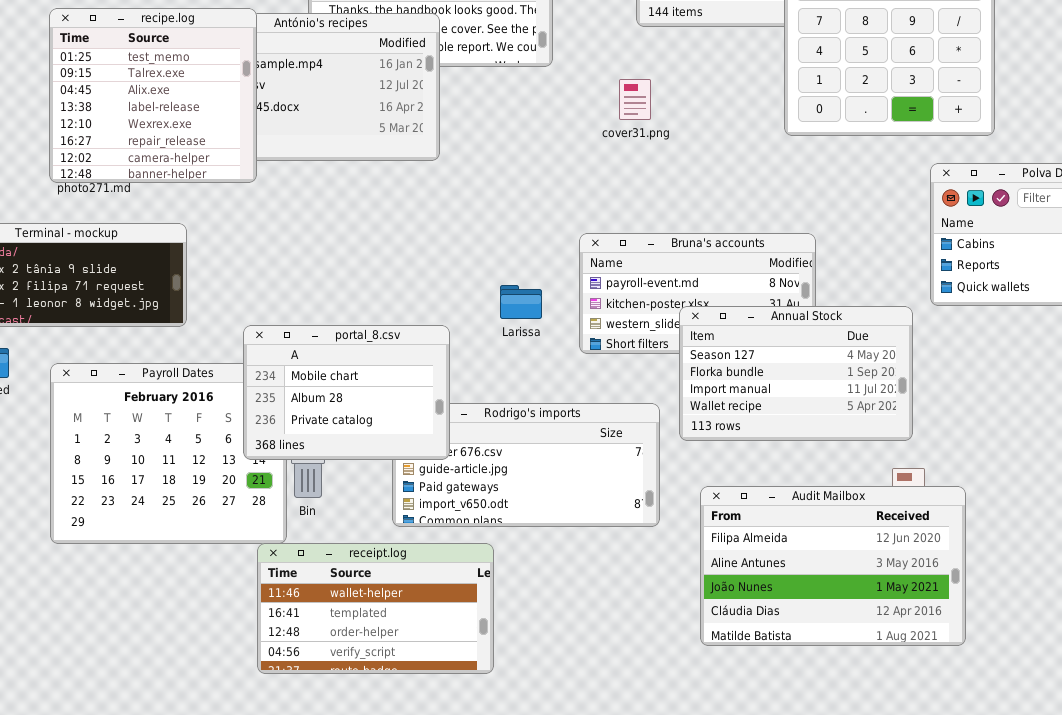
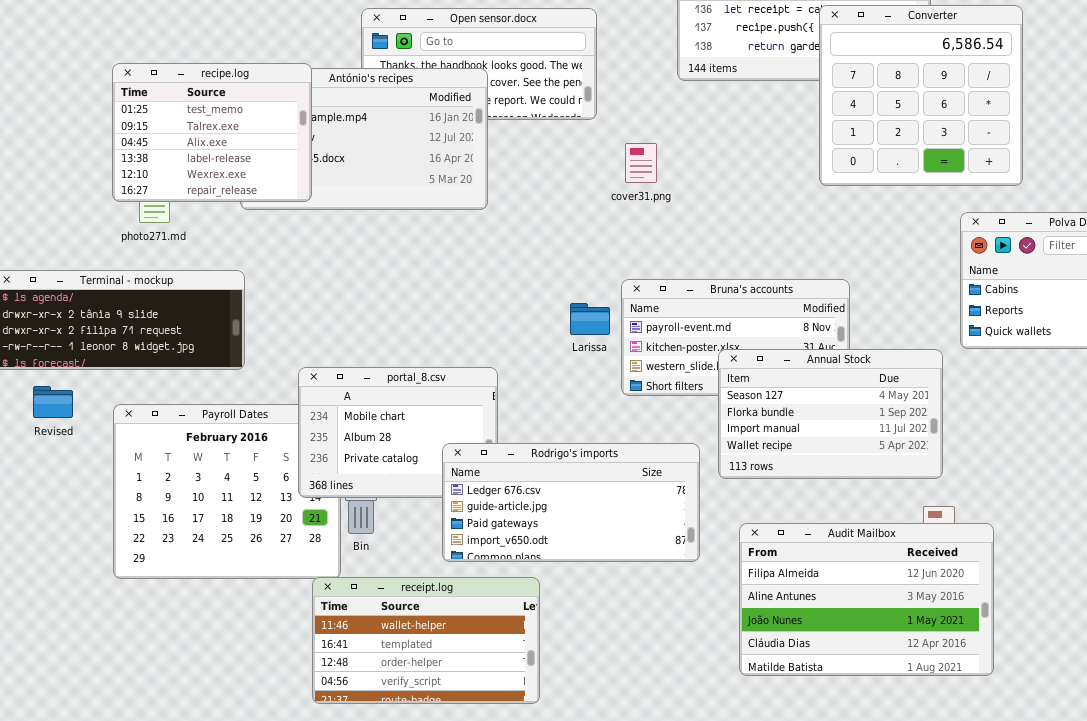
recipe.log: [49,8,257,183] -> [112,63,312,202], resized
cover31.png: [619,79,651,120] -> [625,143,657,183], moved
Larissa: [500,285,542,319] -> [570,303,610,335], moved
Rodrigo's imports: [392,403,660,527] -> [442,443,700,562], raised

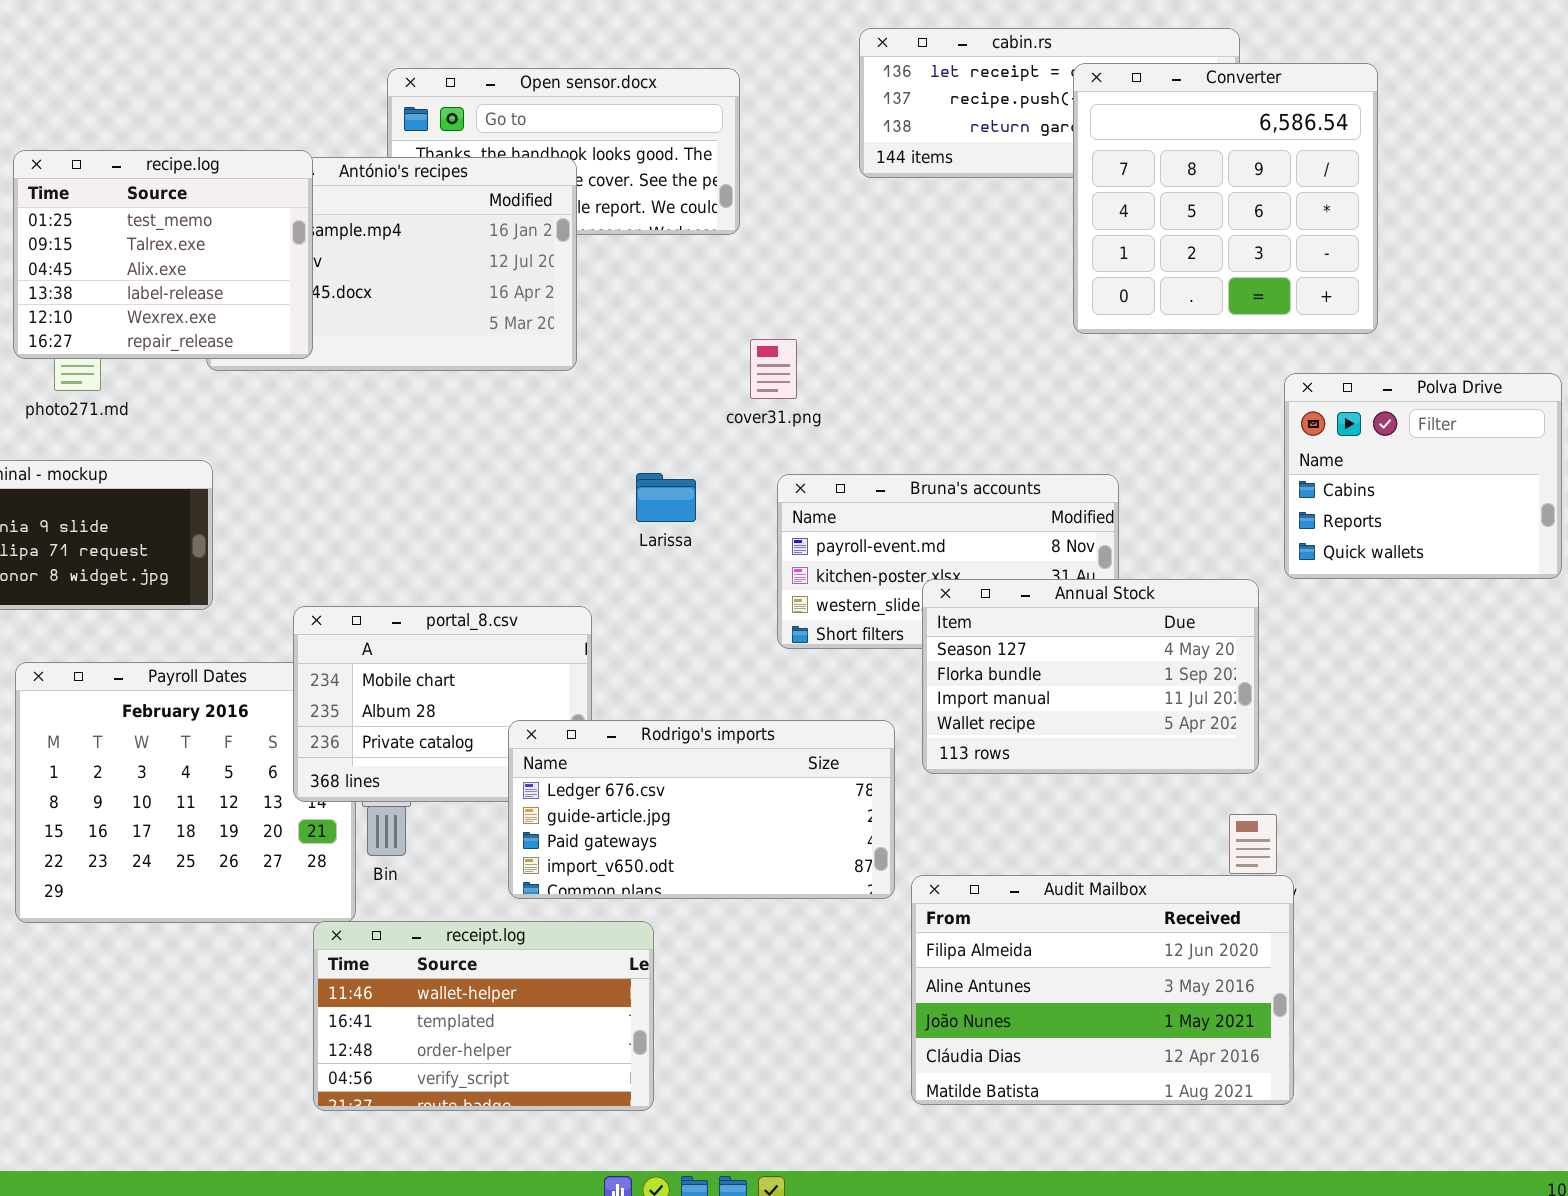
cover31.png: [625,143,657,183] -> [750,339,797,399], moved
Larissa: [570,303,610,335] -> [636,473,696,522], moved
Audit Mailbox: [739,523,994,676] -> [911,875,1294,1105], moved

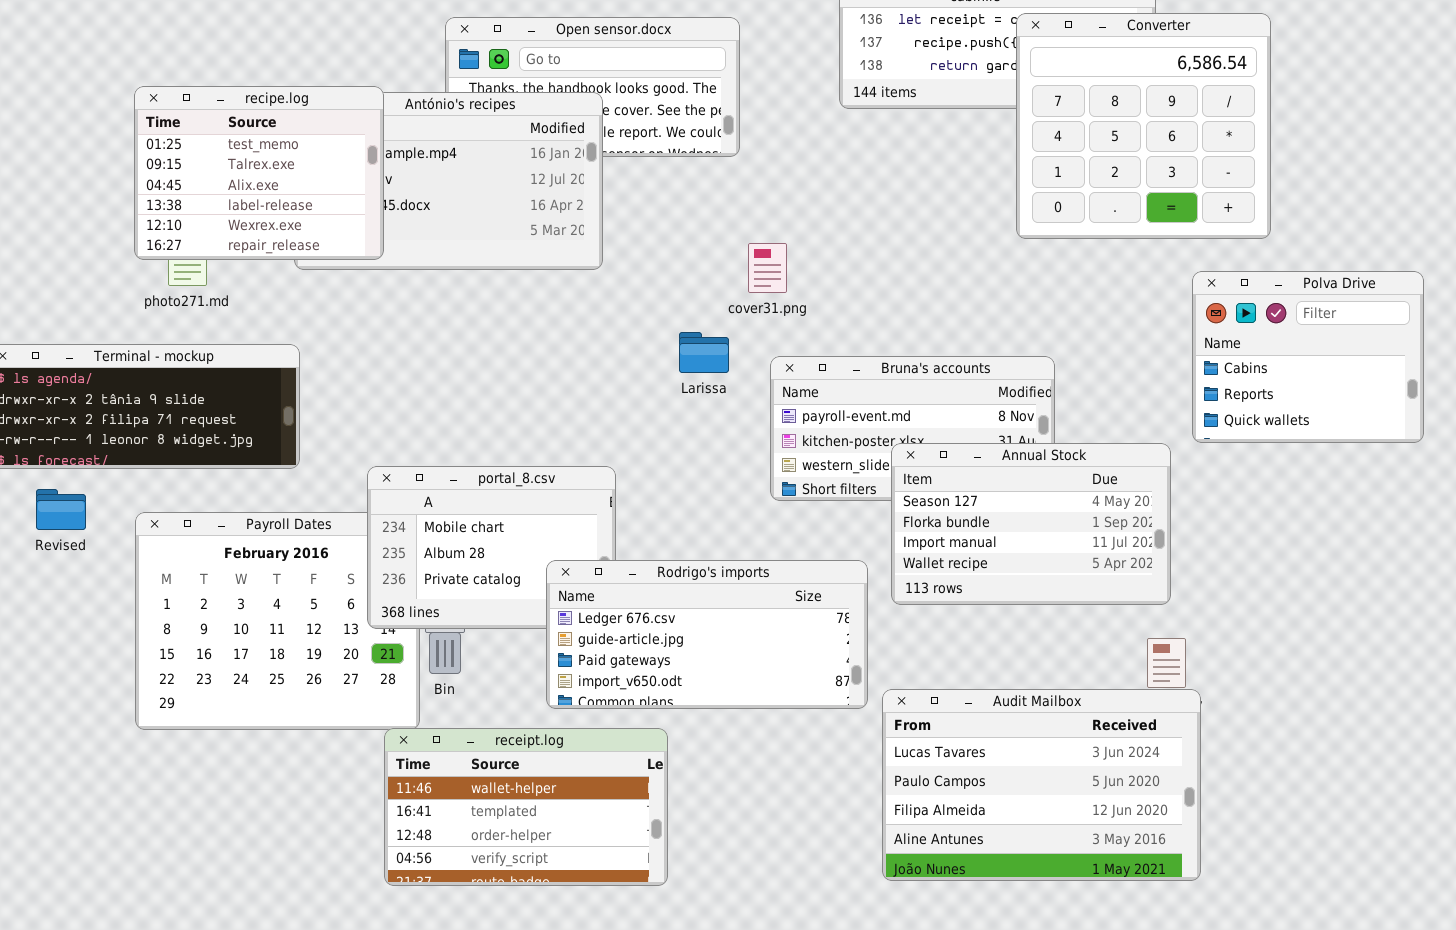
Larissa: [636,473,696,522] -> [679,332,729,373], moved
Audit Mailbox: [911,875,1294,1105] -> [882,689,1201,881], scrolled up 2 rows

